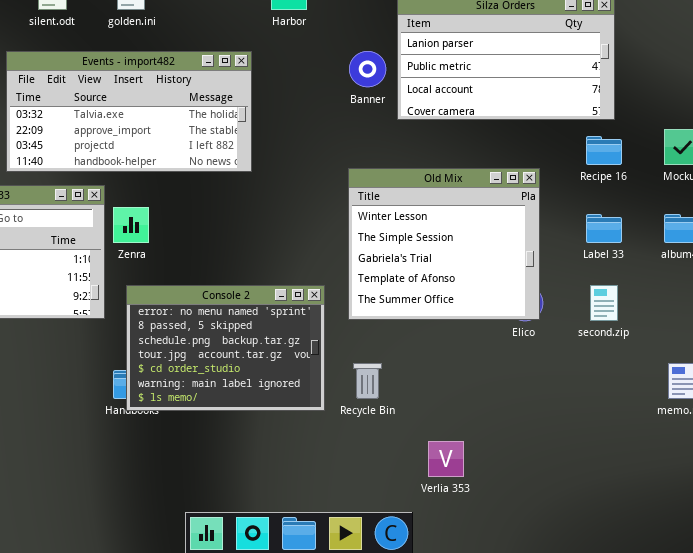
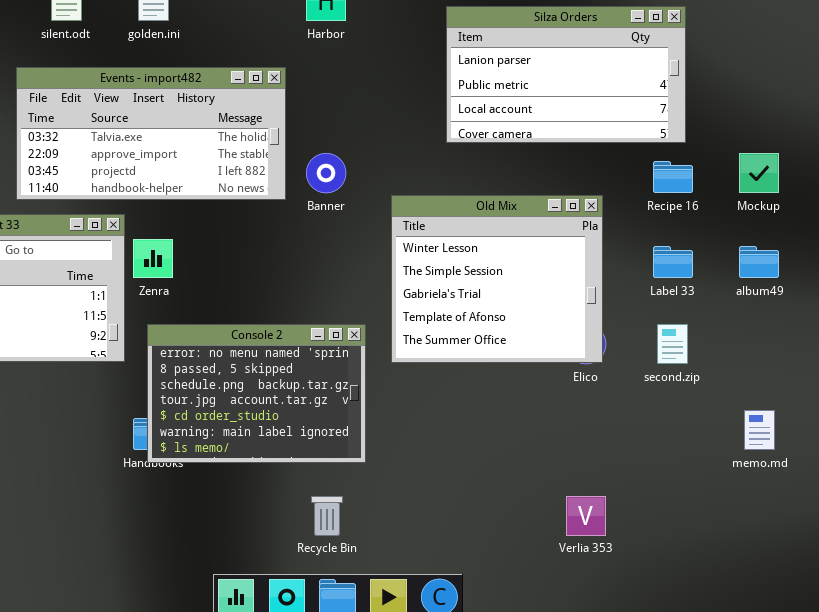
Banner: [349,51,386,87] -> [306,153,346,193], moved
Recycle Bin: [353,363,382,399] -> [311,496,343,536], moved
Verlia 353: [428,441,464,477] -> [566,496,606,536], moved

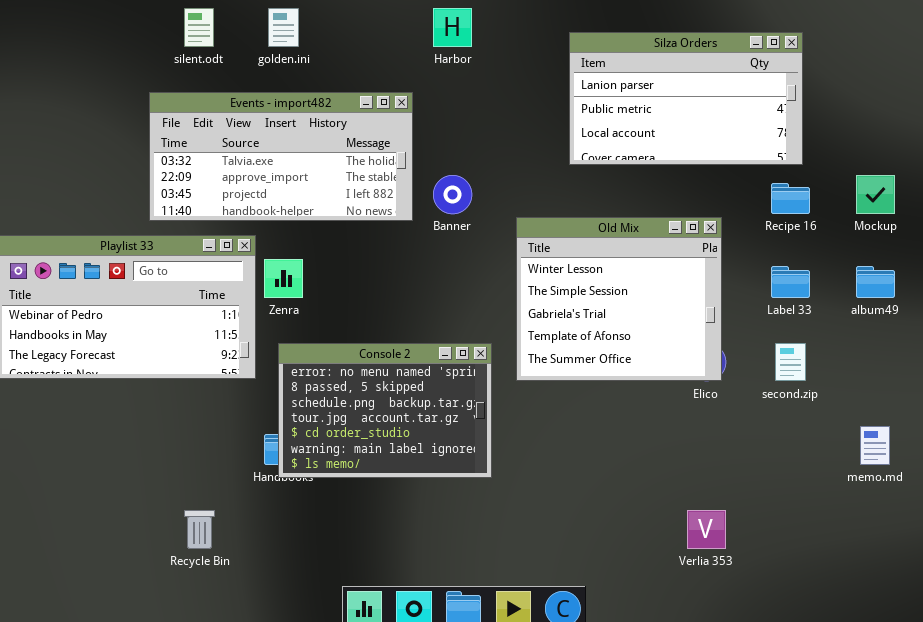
Recycle Bin: [311,496,343,536] -> [184,510,215,549], moved

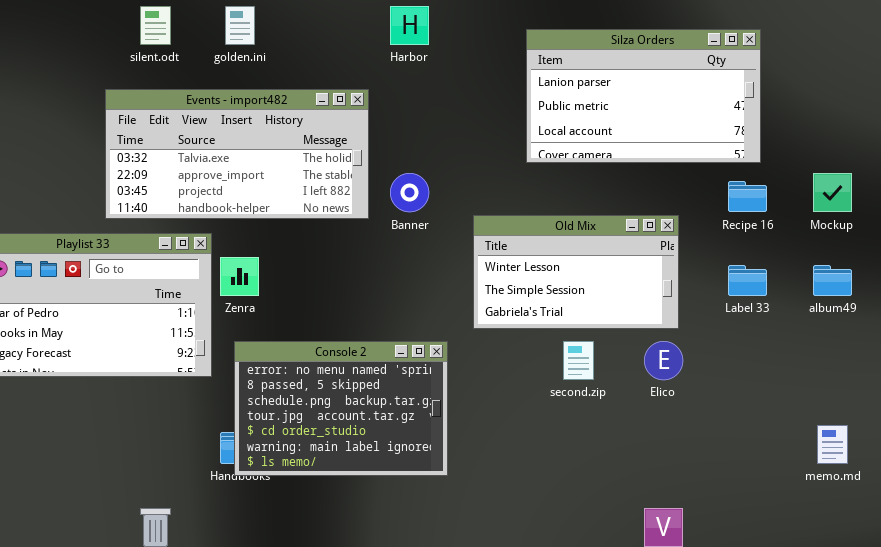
Old Mix: [516,217,722,381] -> [473,215,679,329], resized
second.zip: [775,343,806,381] -> [563,341,594,380], moved

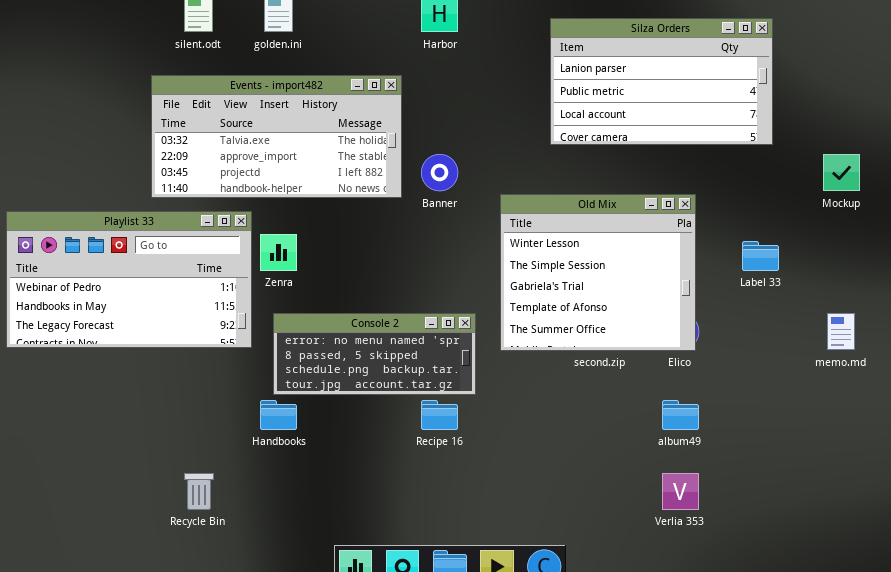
Recipe 16: [728,181,767,212] -> [421,400,458,430], moved
Old Mix: [473,215,679,329] -> [500,194,696,351], resized
album49: [813,265,852,296] -> [662,400,699,430], moved
Console 2: [234,341,448,476] -> [273,313,476,395], resized
memo.md: [817,425,848,464] -> [827,313,855,350], moved

